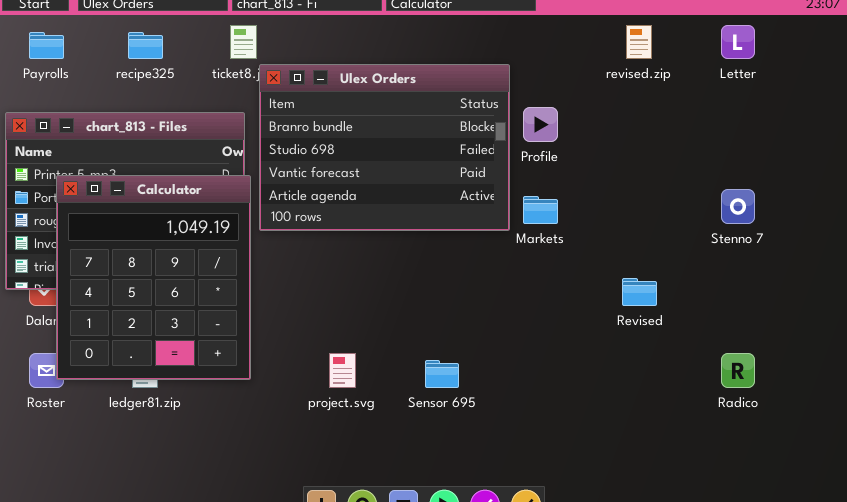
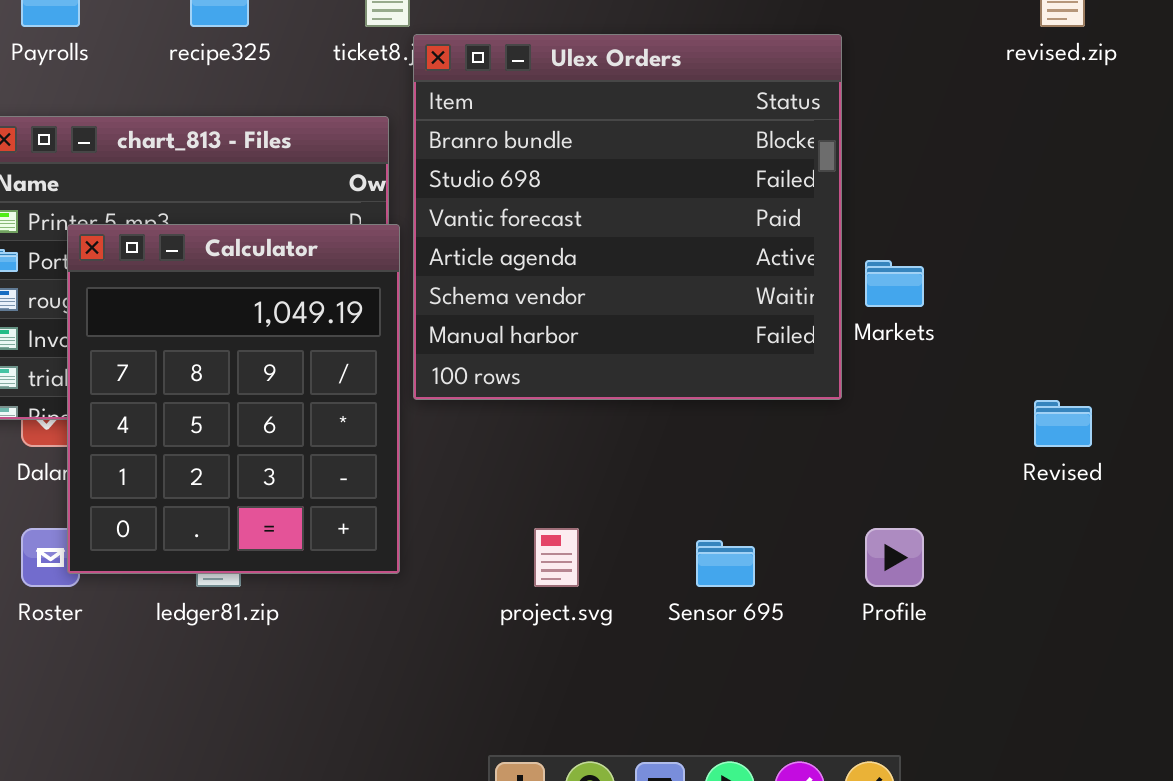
Ulex Orders: [259,64,510,231] -> [413,34,842,400], resized
Profile: [523,107,558,142] -> [865,528,924,587], moved

